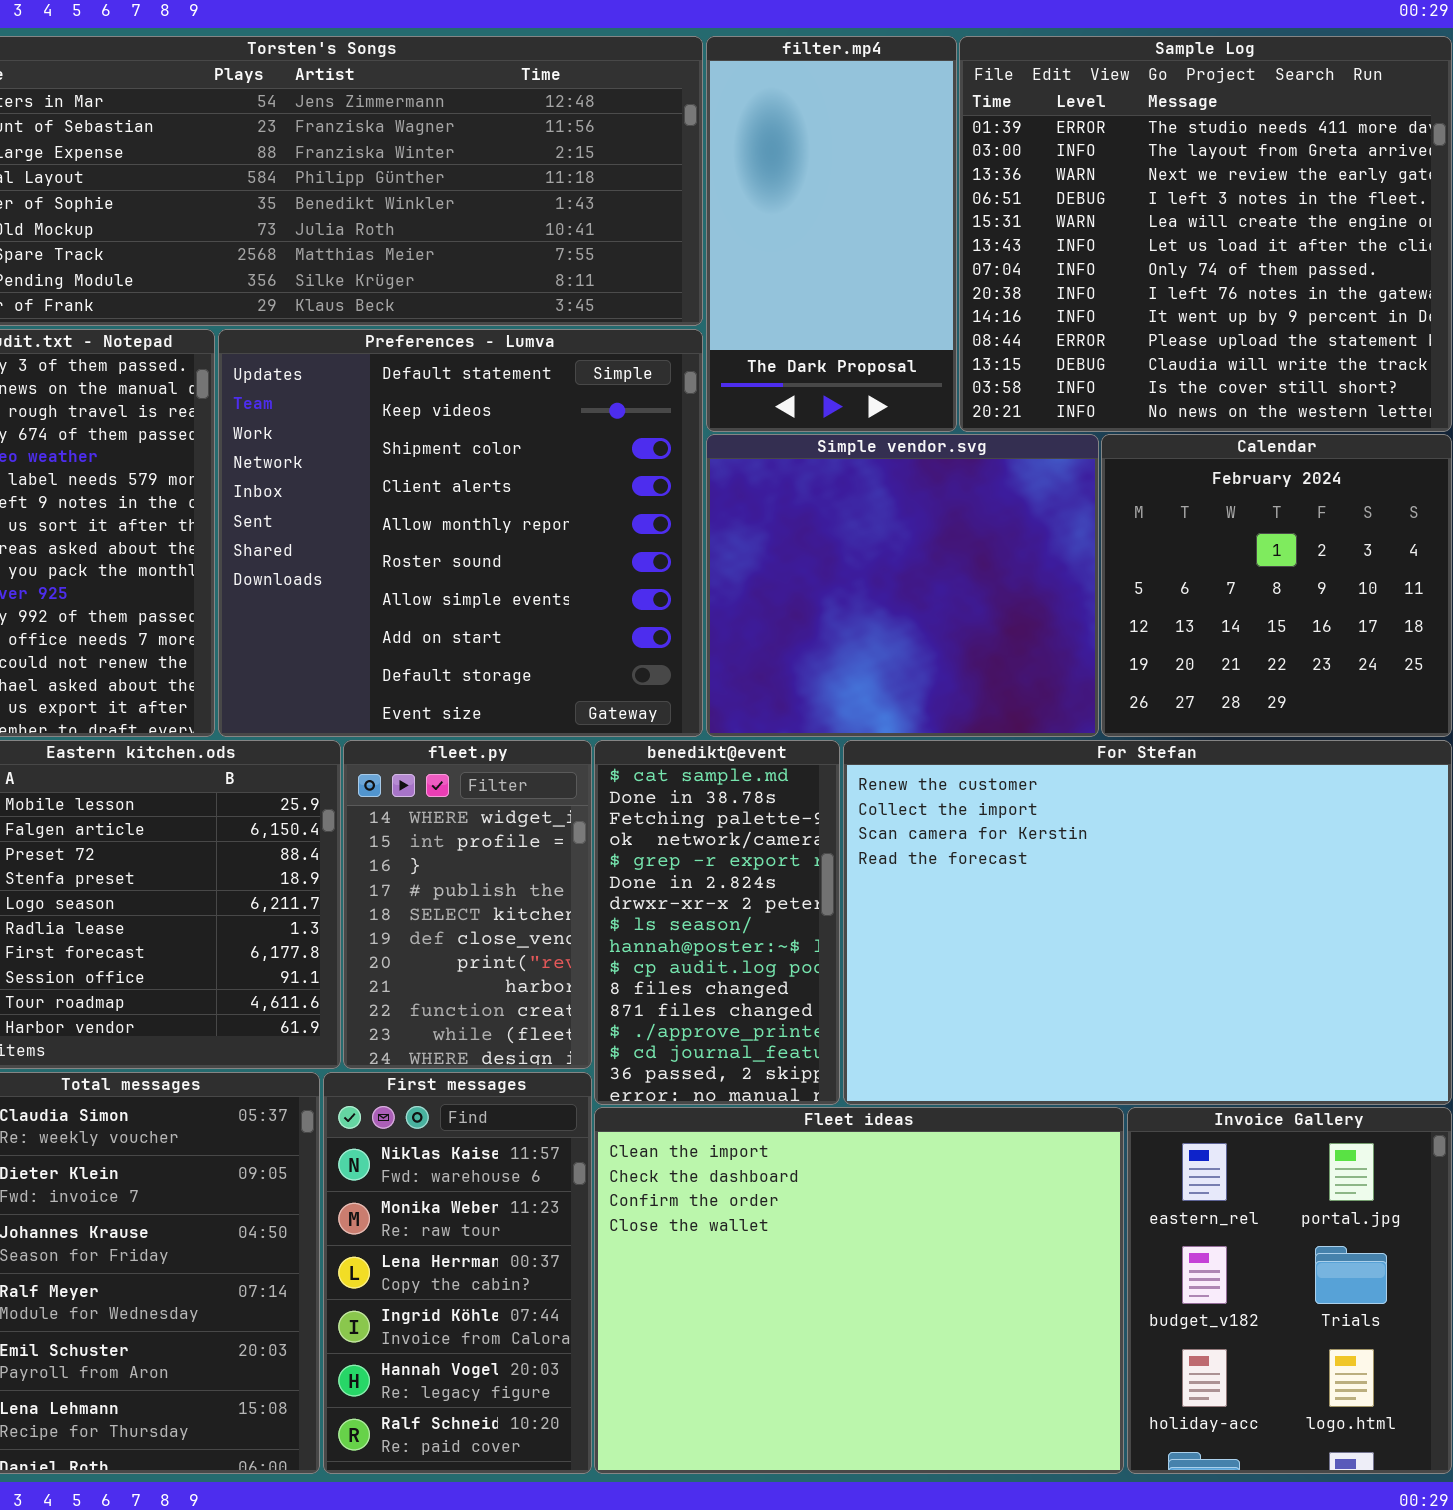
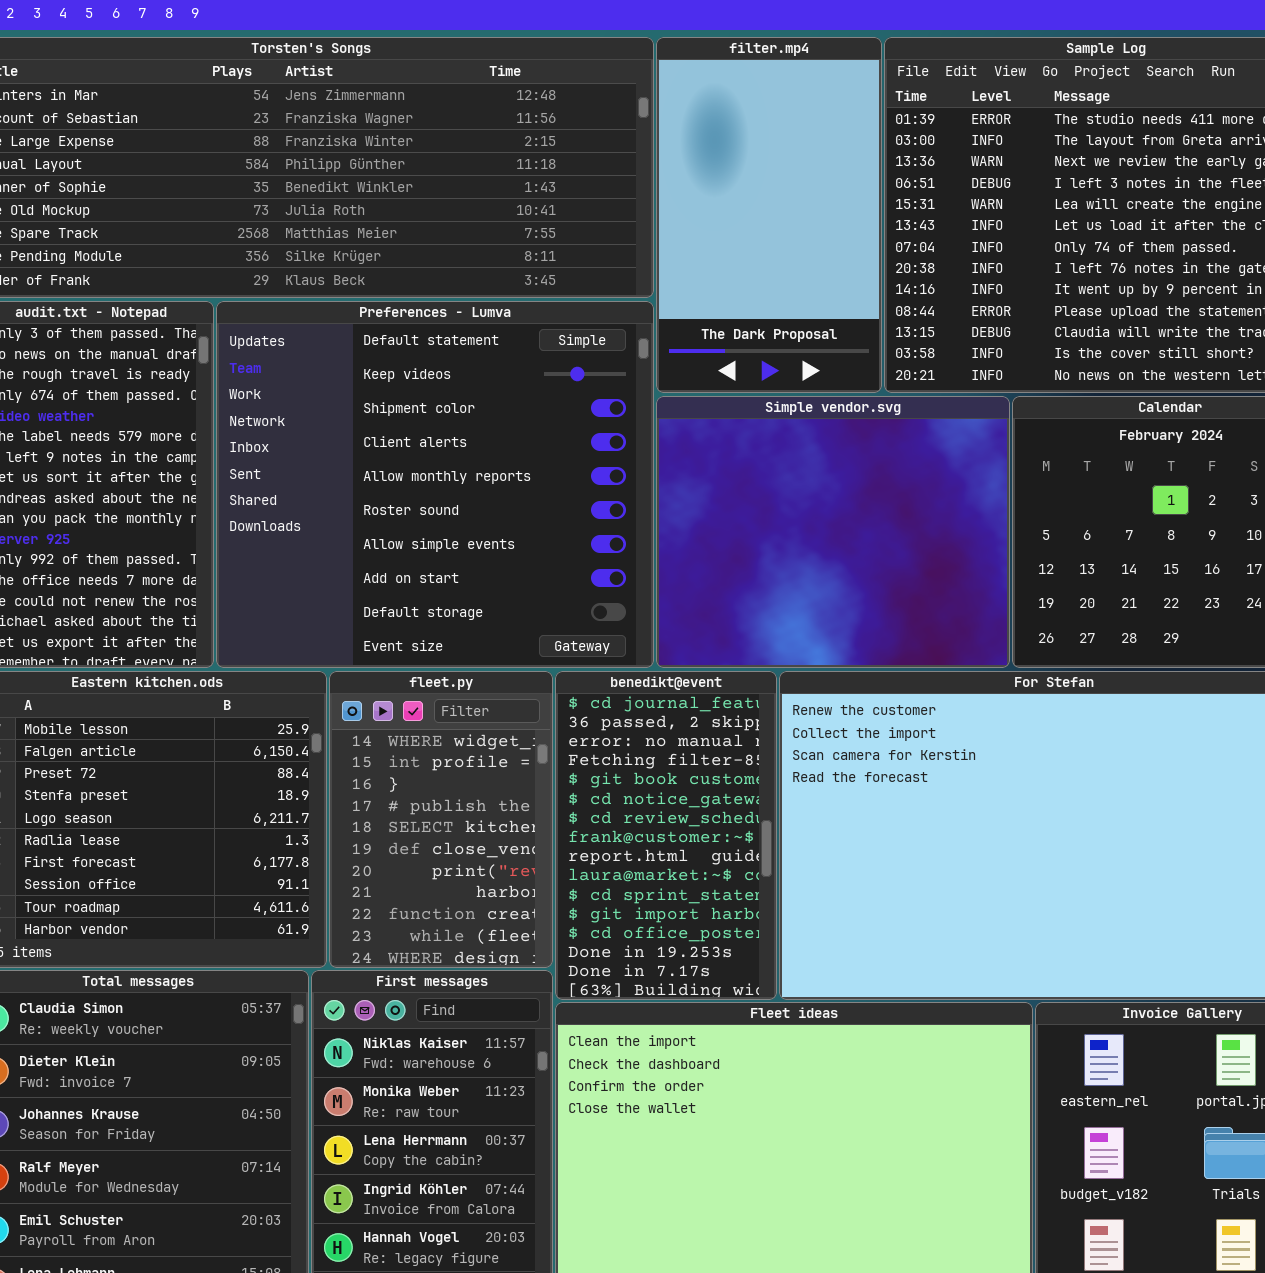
benedikt@event: [594,740,840,1105] -> [555,671,777,1000], scrolled down 13 rows

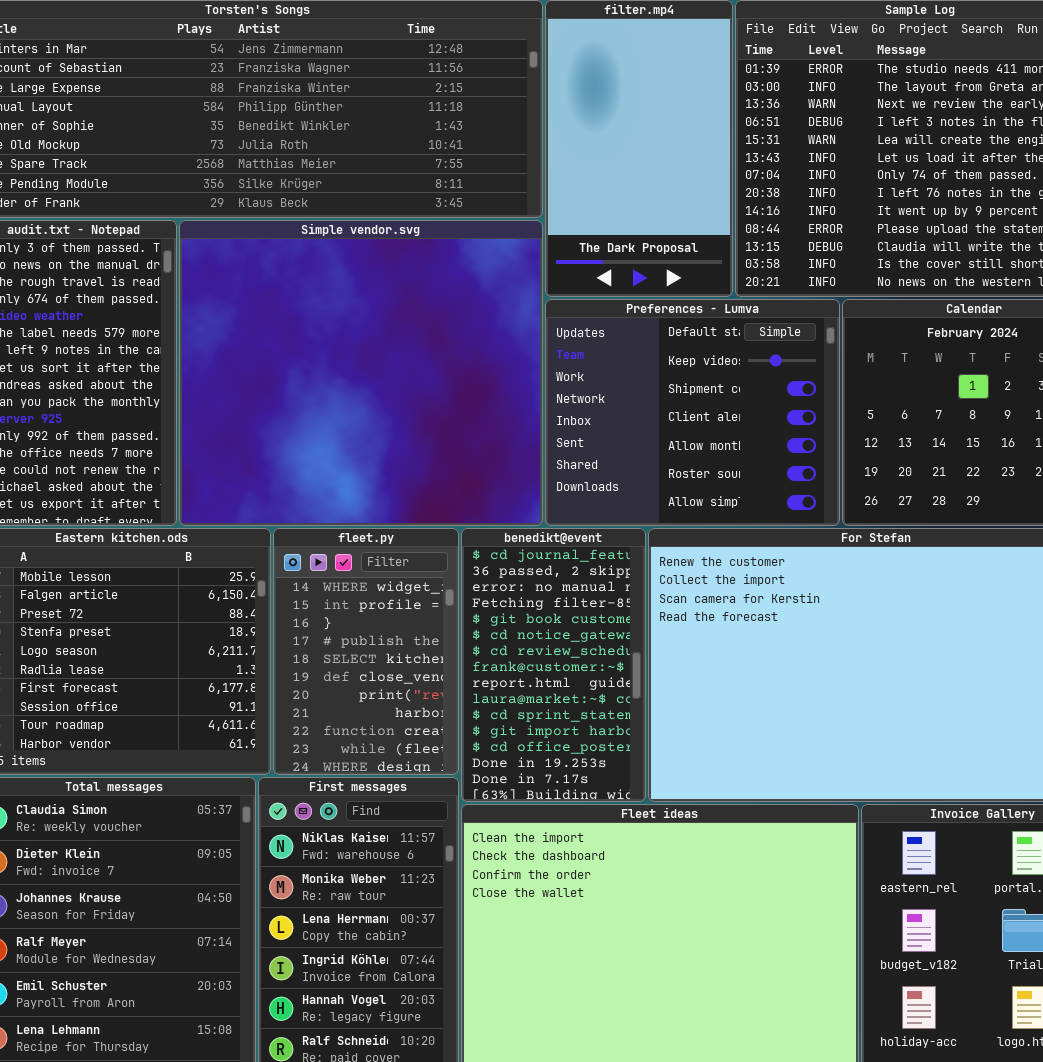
Preferences - Lumva: [216,301,654,668] -> [545,299,840,526], moved, resized
Simple vendor.svg: [656,396,1010,668] -> [179,220,543,526], moved, resized

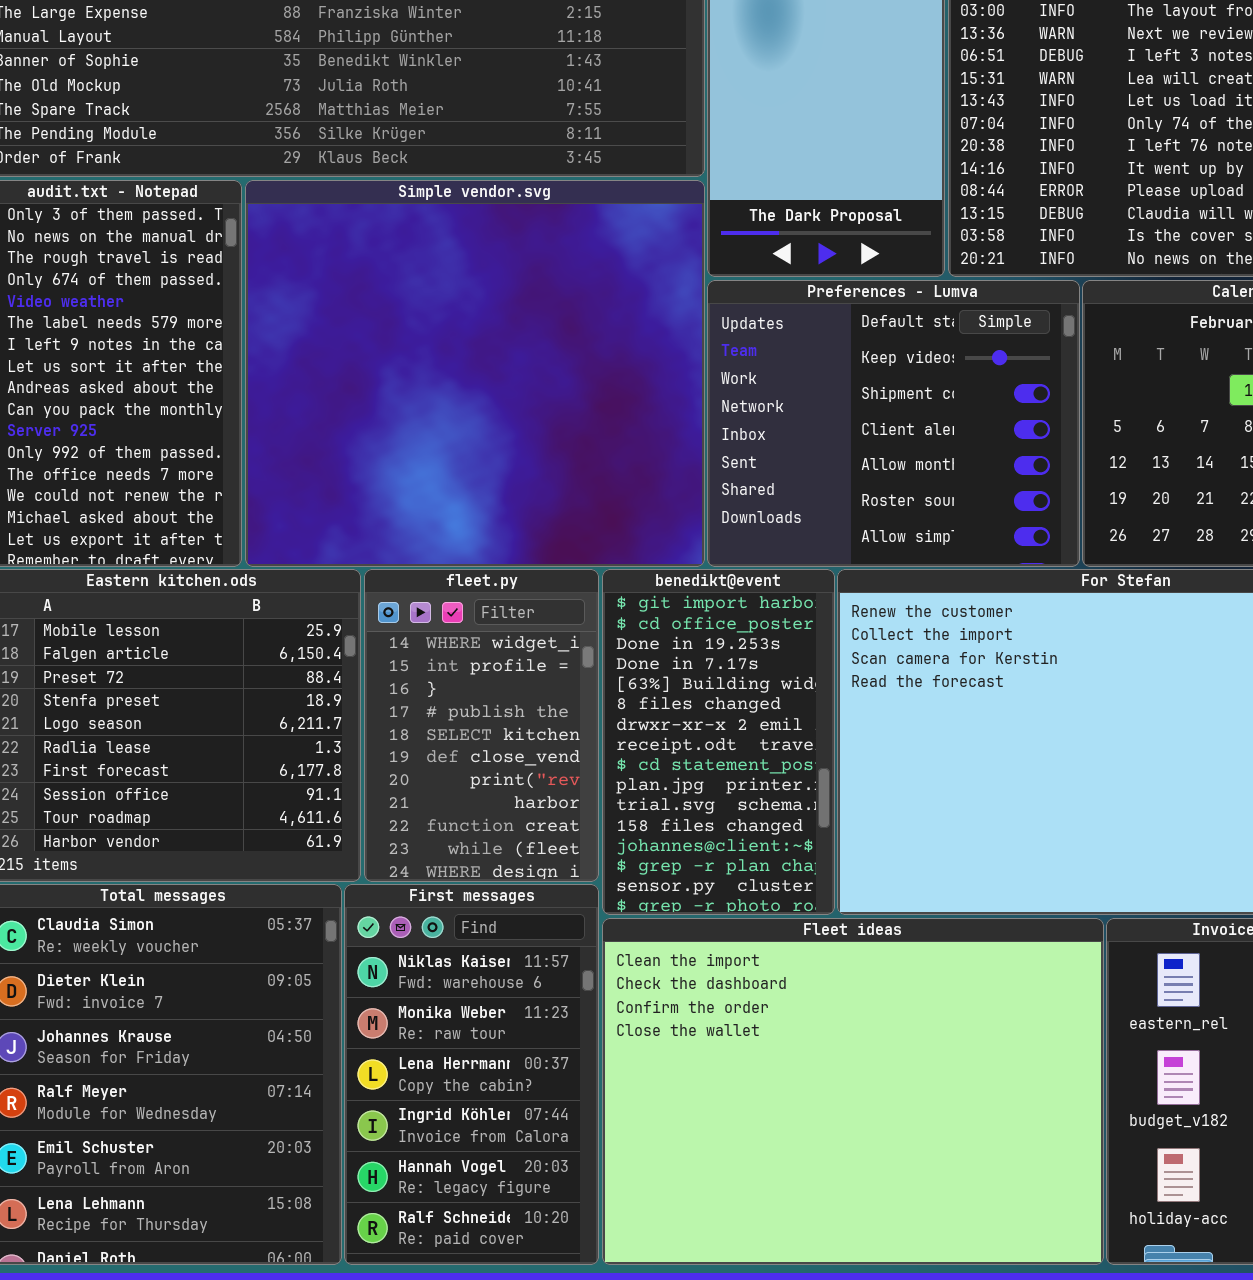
benedikt@event: [461,528,646,802] -> [602,569,835,915], scrolled down 11 rows

